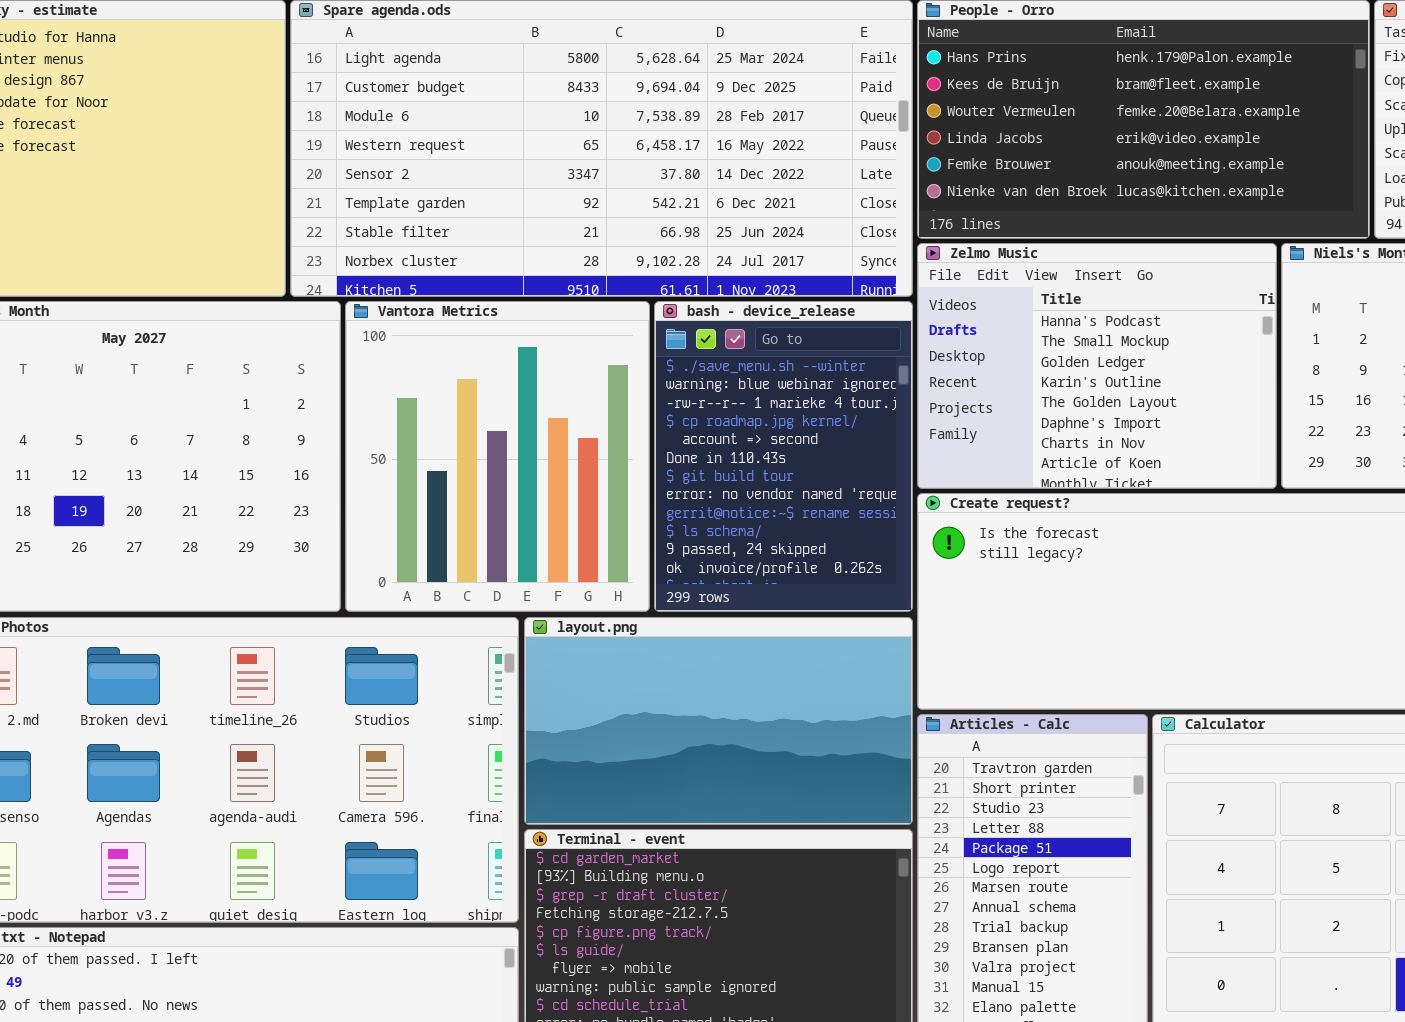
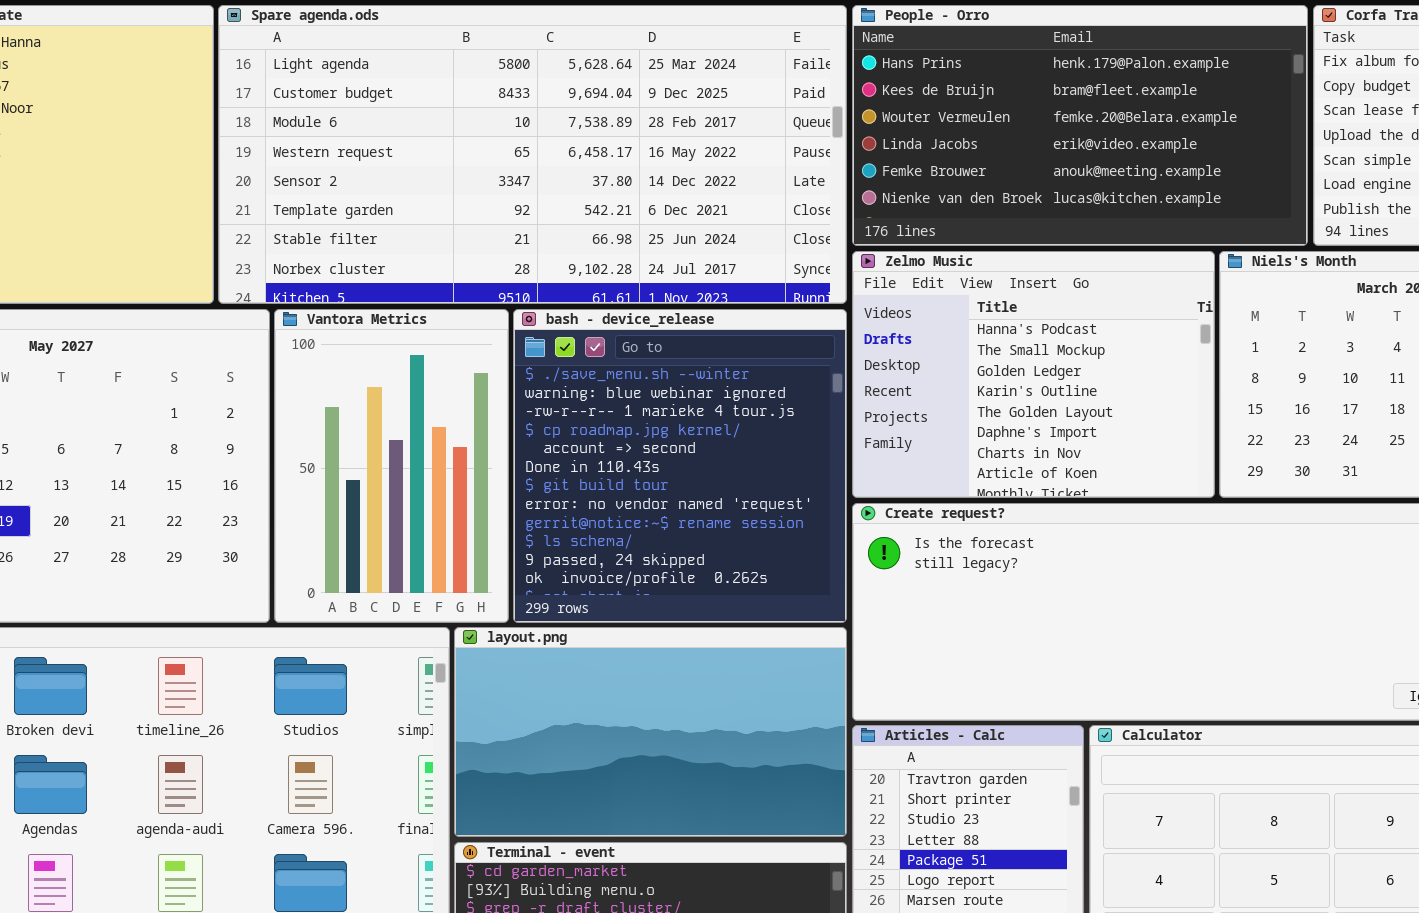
Vantora Metrics: [345,301,650,612] -> [274,309,509,623], resized
bash - device_release: [654,301,913,612] -> [513,309,847,623], resized

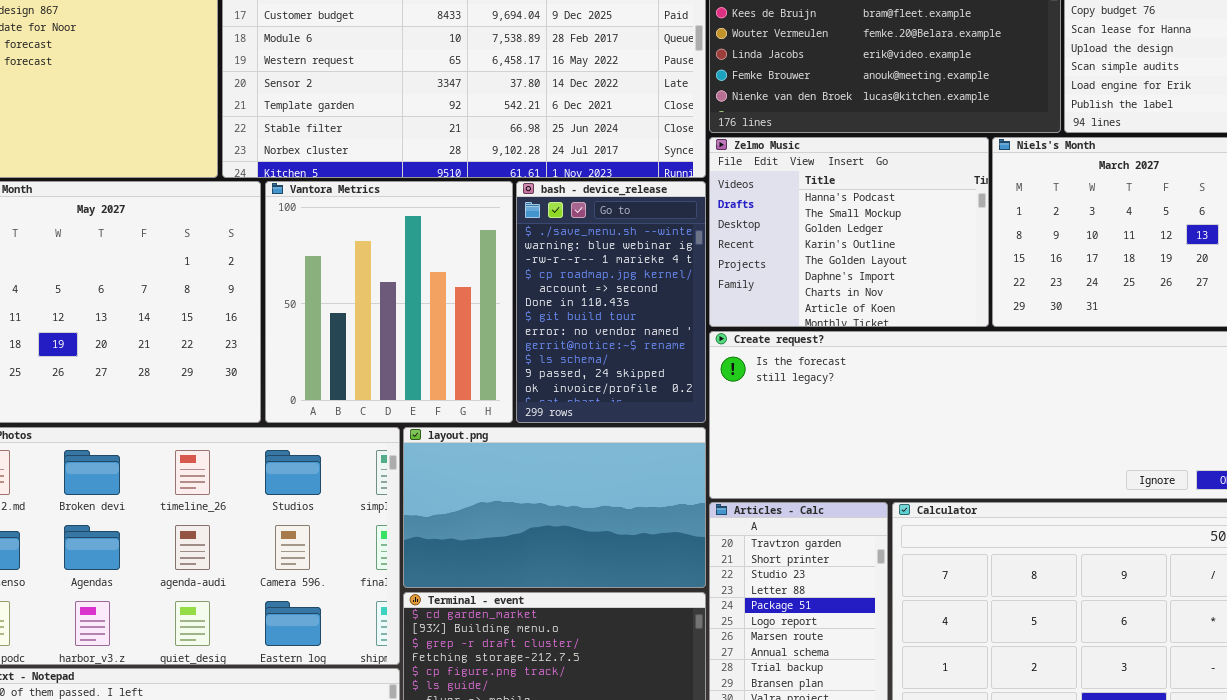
Vantora Metrics: [274,309,509,623] -> [265,181,513,423], resized
bash - device_release: [513,309,847,623] -> [516,181,706,423], resized

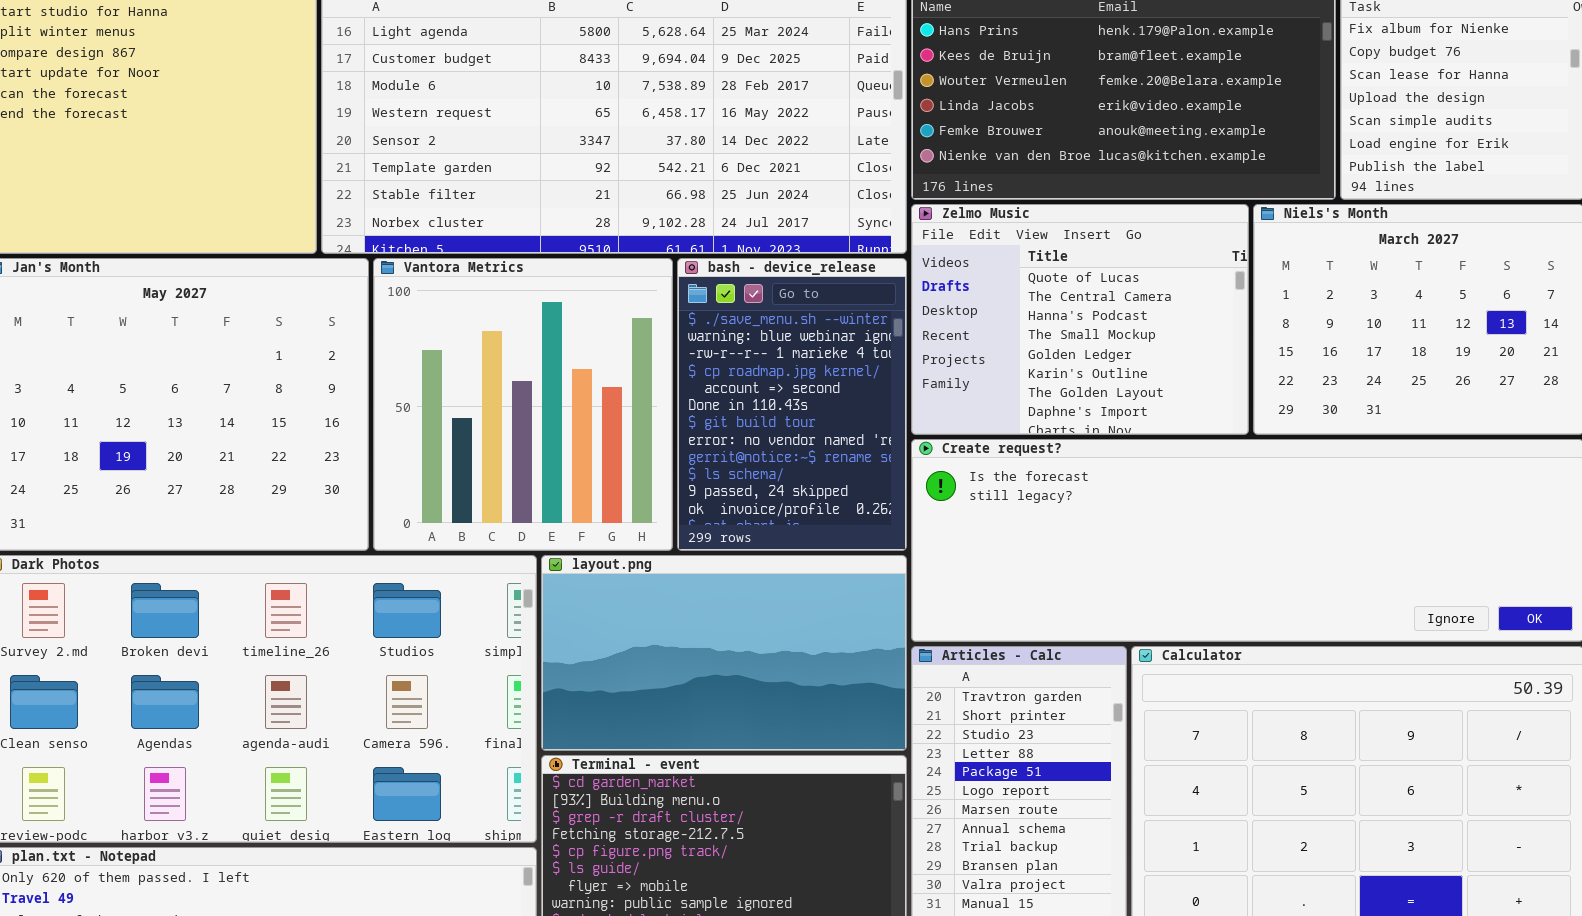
Zelmo Music: [709,137,989,327] -> [911,204,1249,435], scrolled up 2 rows

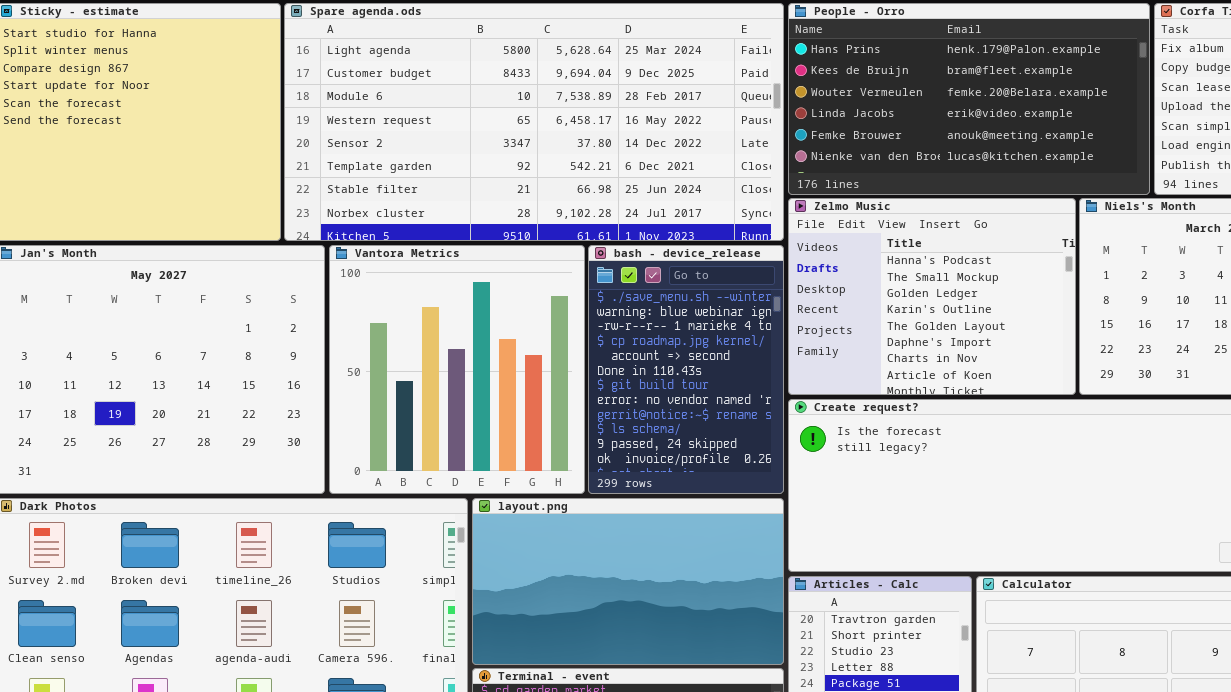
Zelmo Music: [911,204,1249,435] -> [788,198,1076,395], scrolled down 2 rows

